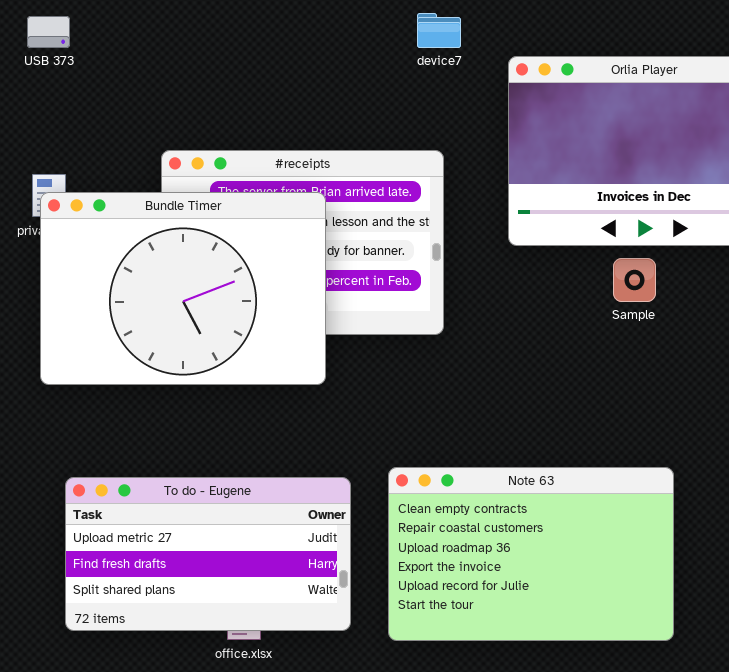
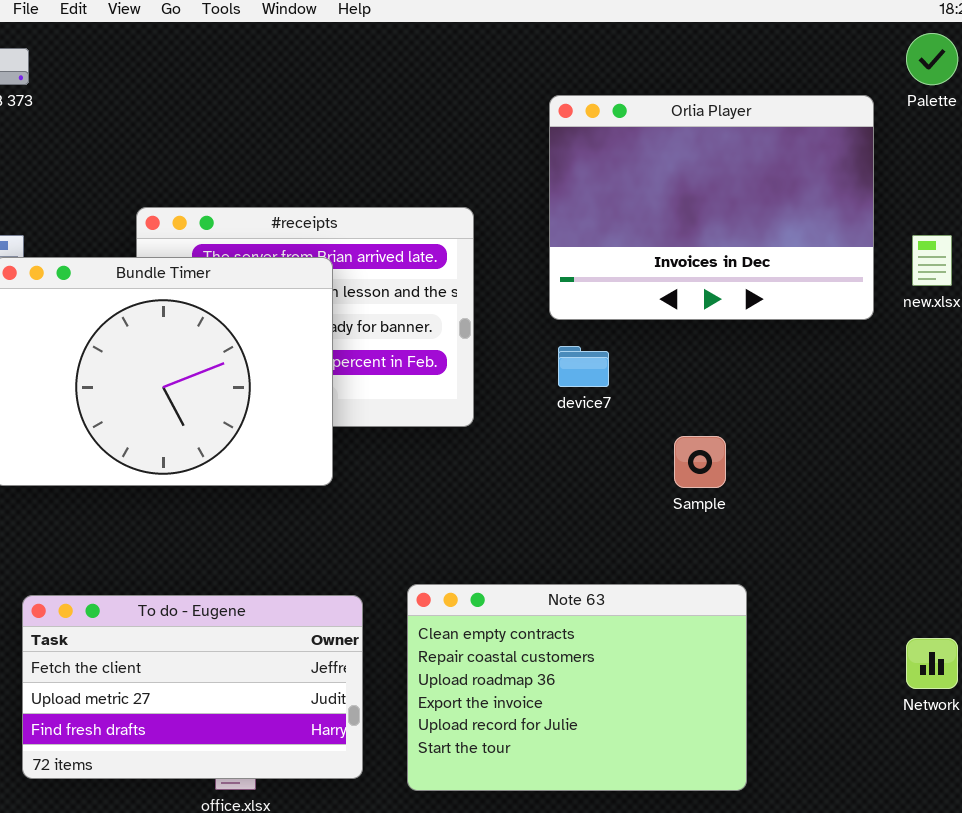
device7: [417,13,461,48] -> [558,346,609,387], moved
Sample: [613,258,656,302] -> [674,436,726,488], moved
To do - Eugene: [65,477,351,631] -> [22,595,363,779], scrolled up 1 row

